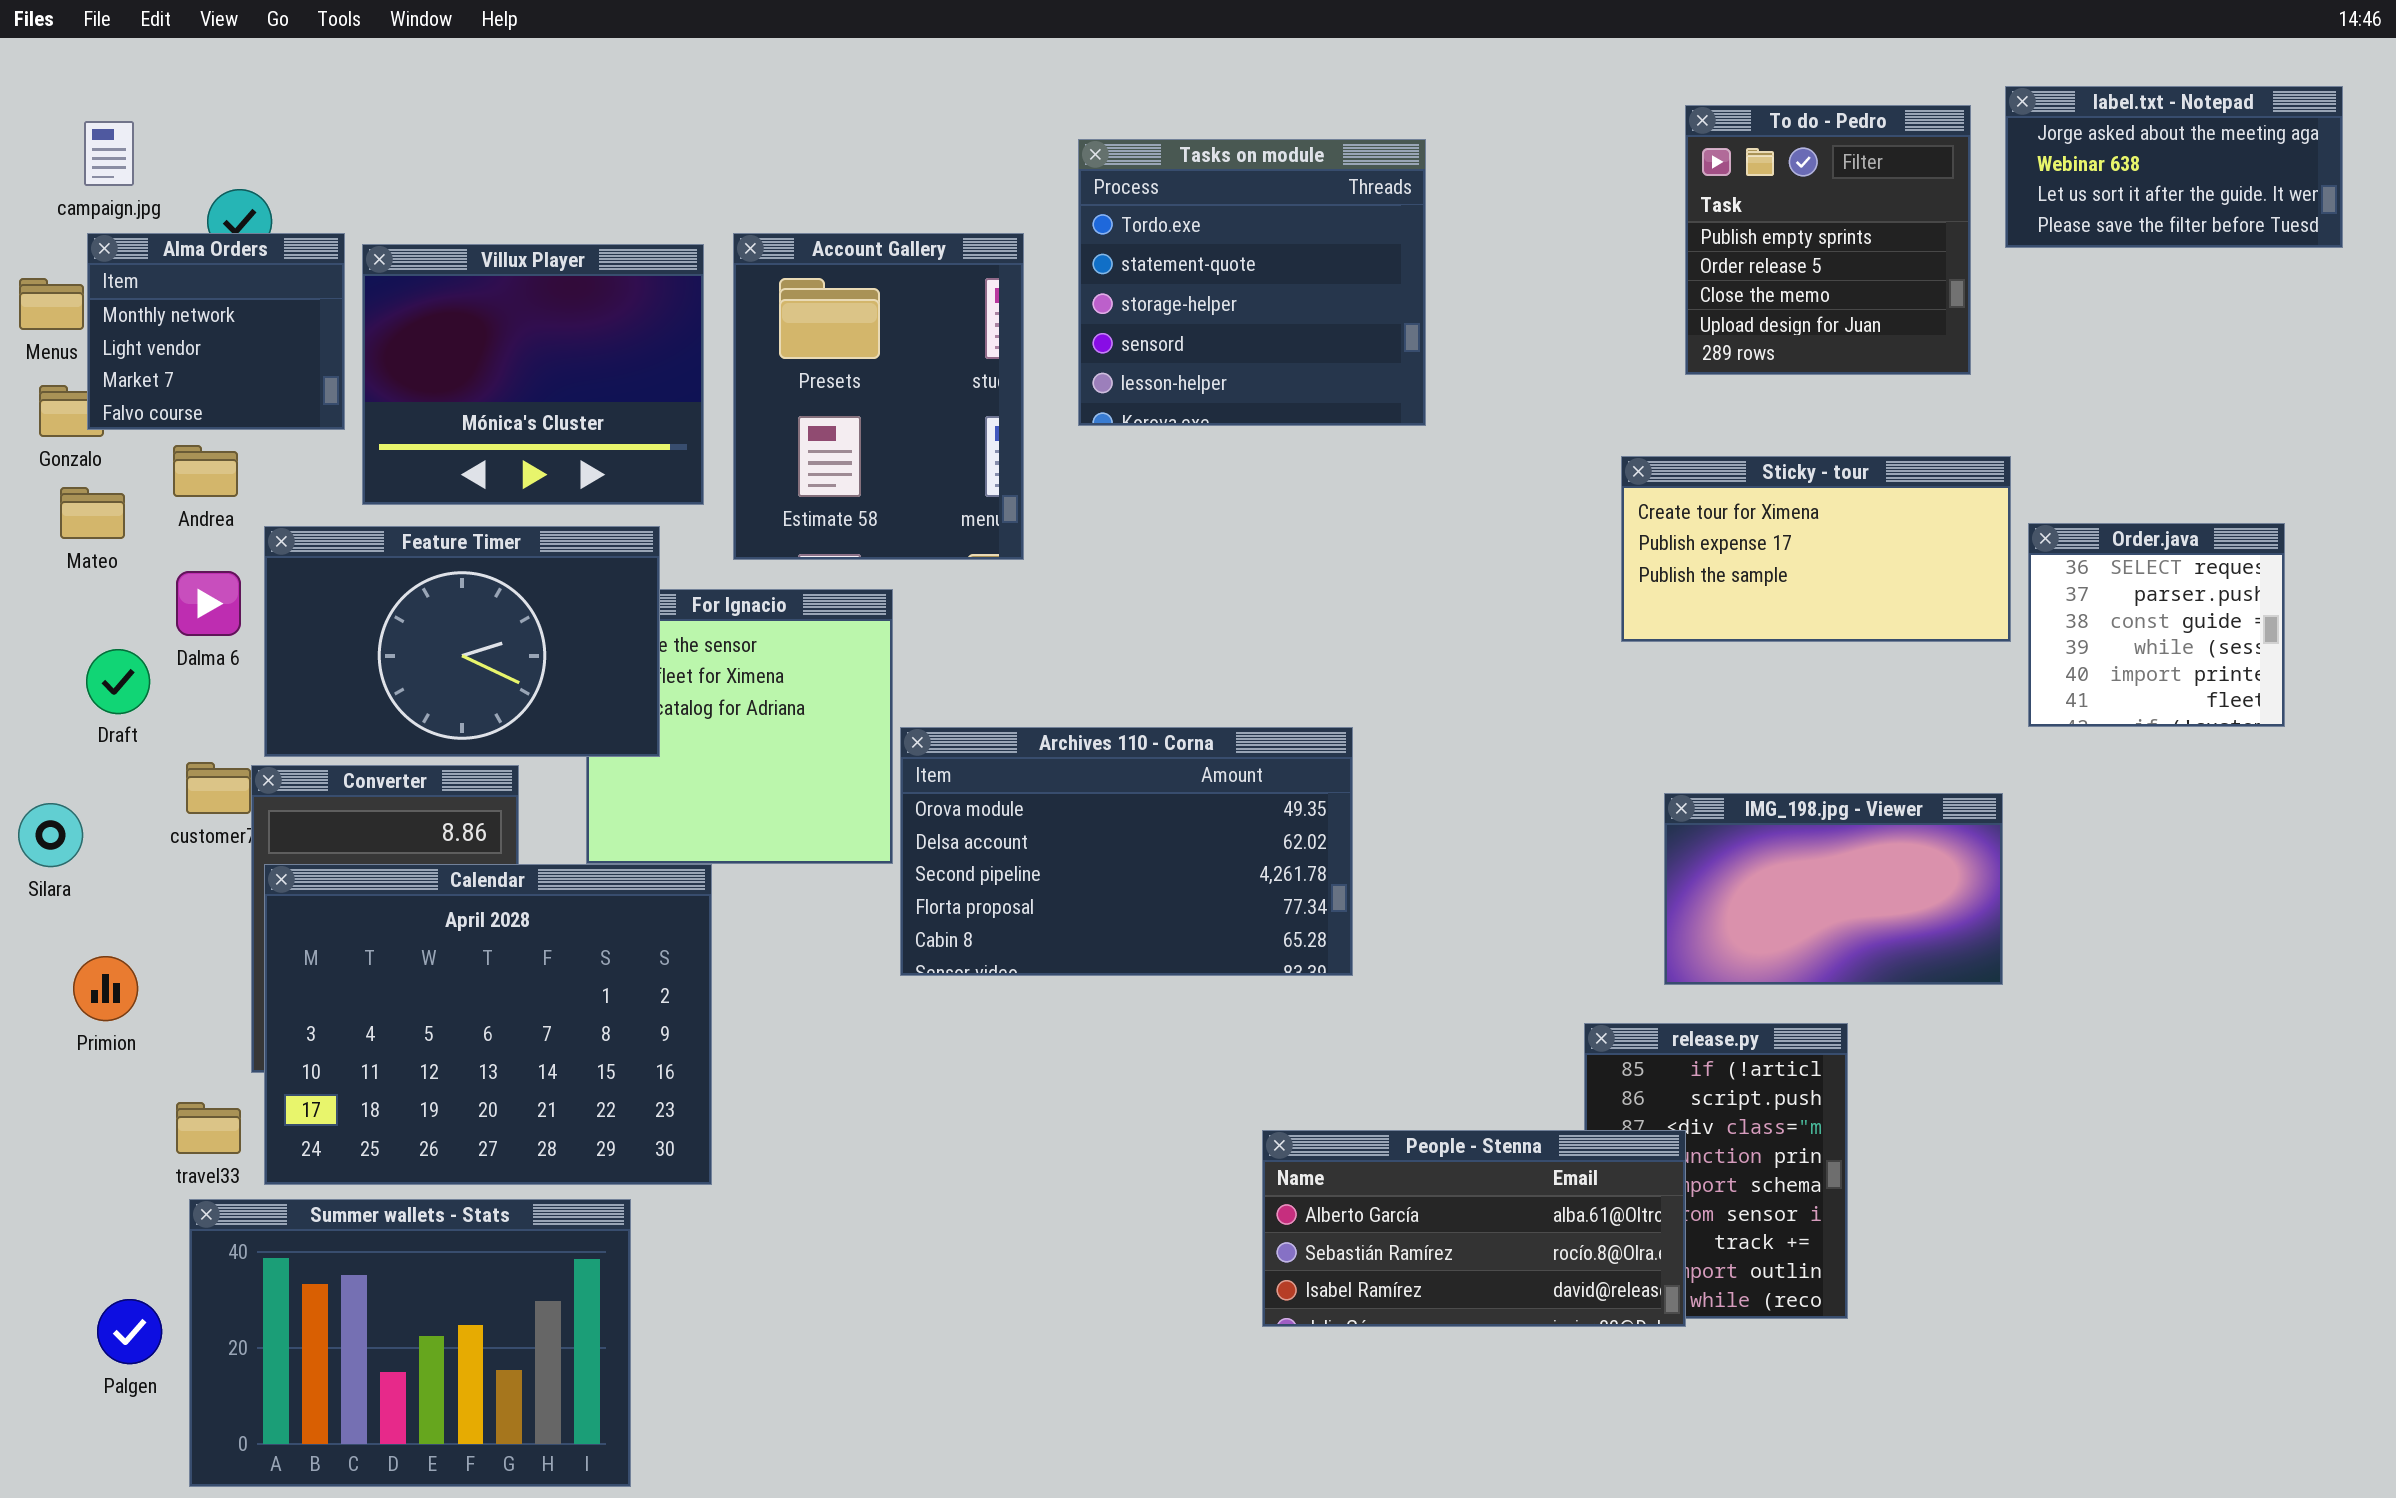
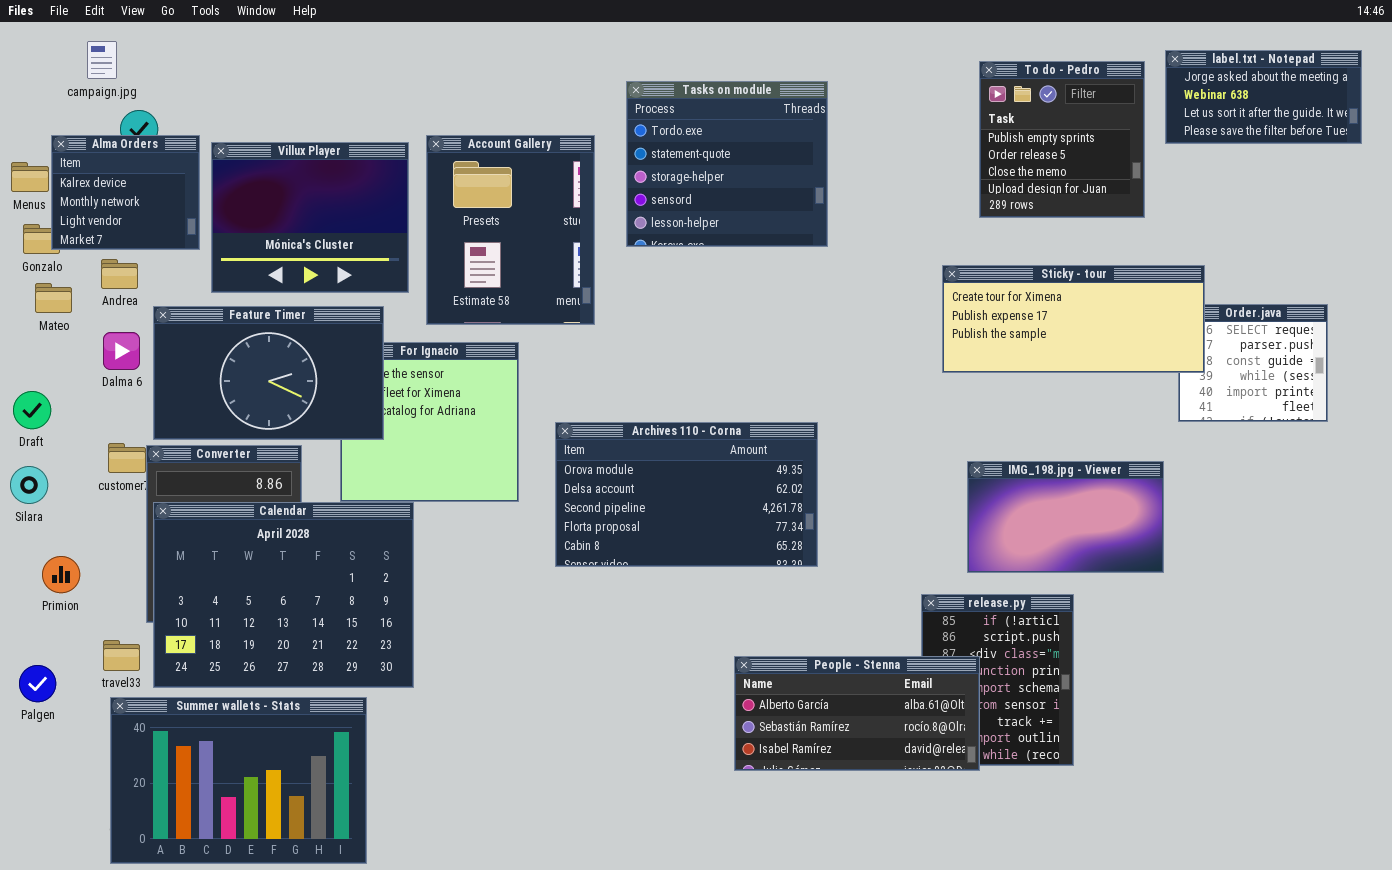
campaign.jpg: [84,121,134,186] -> [87,41,117,79], moved
Alma Orders: [87,233,345,430] -> [51,135,200,250], scrolled up 1 row
Sticky - tour: [1621,456,2011,642] -> [942,265,1205,373], resized
Draft: [86,649,150,714] -> [13,391,51,429], moved
Archives 110 - Corna: [900,727,1353,976] -> [555,422,818,567], moved
Palgen: [97,1299,162,1364] -> [19,665,56,702], moved

